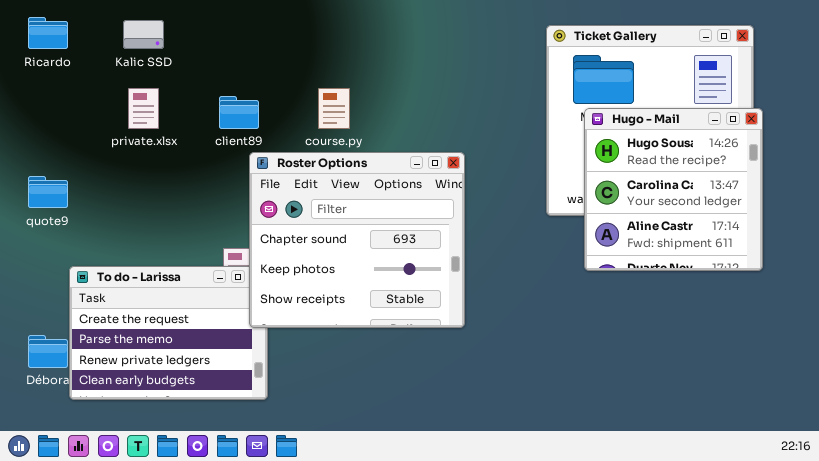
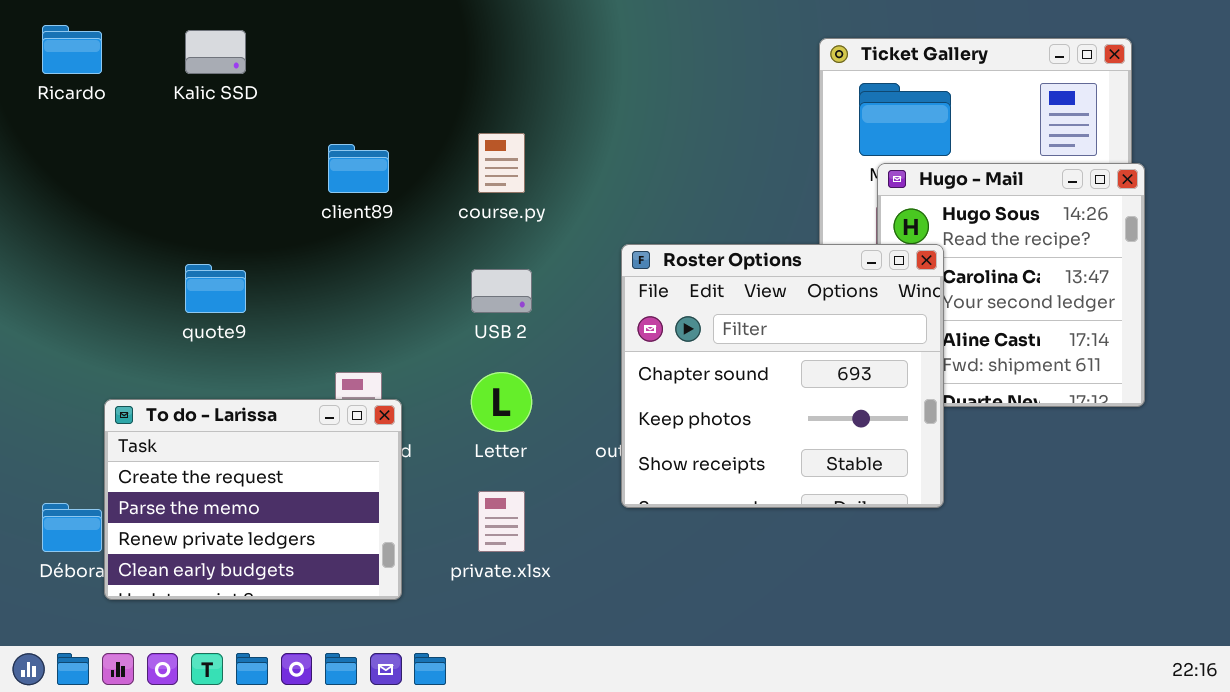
private.xlsx: [128,88,159,129] -> [478,491,525,552], moved
Roster Options: [249,152,465,328] -> [621,244,944,508], moved
quote9: [28,176,68,208] -> [185,264,246,313], moved

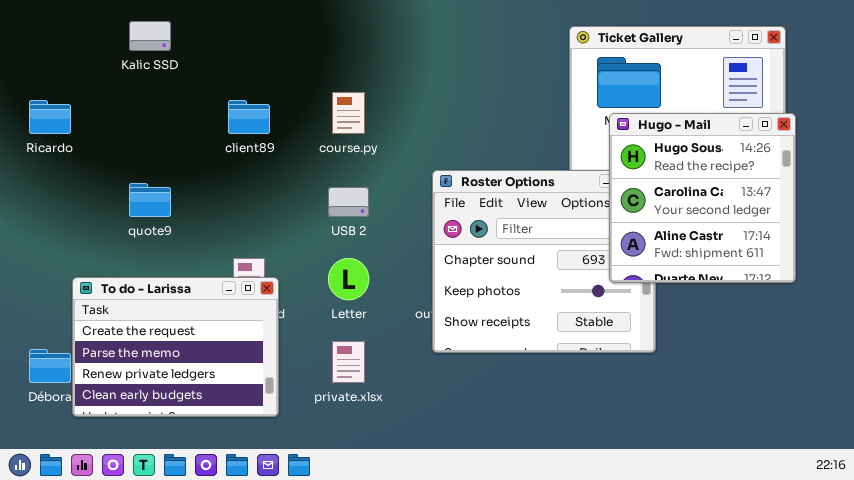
Ricardo: [42,25,102,74] -> [29,100,71,134], moved
Hugo - Mail: [877,163,1145,407] -> [609,113,796,283], raised

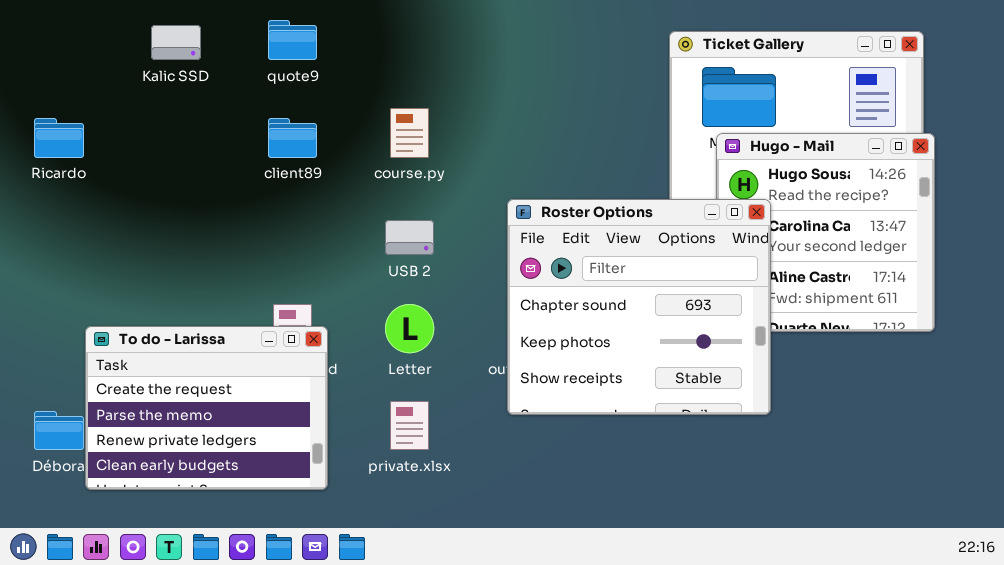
Roster Options: [432,170,656,353] -> [507,199,771,415], raised
quote9: [129,183,171,217] -> [268,20,317,60], moved

